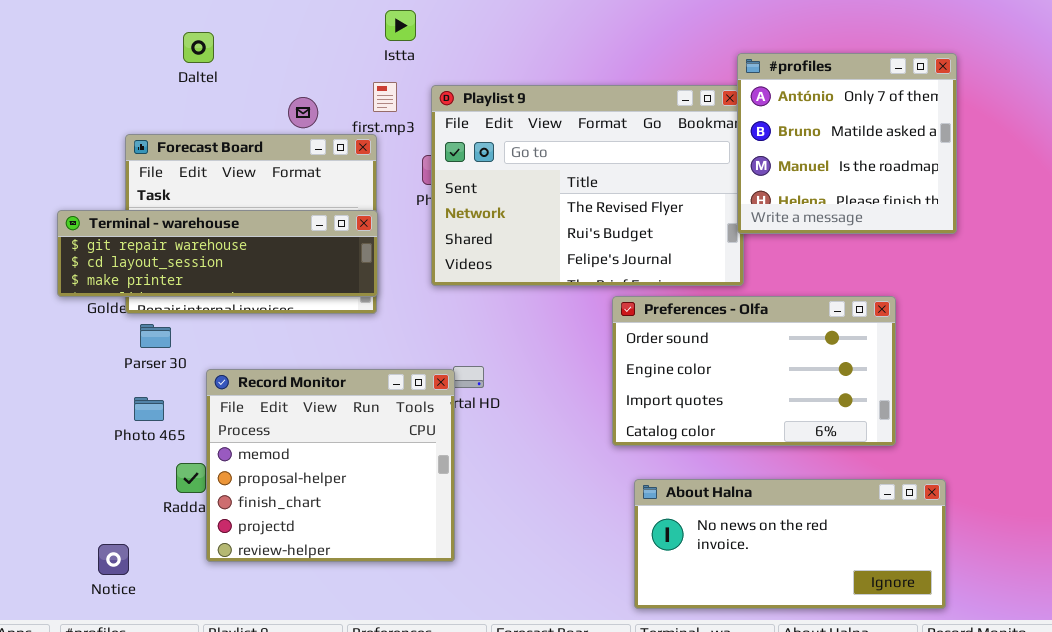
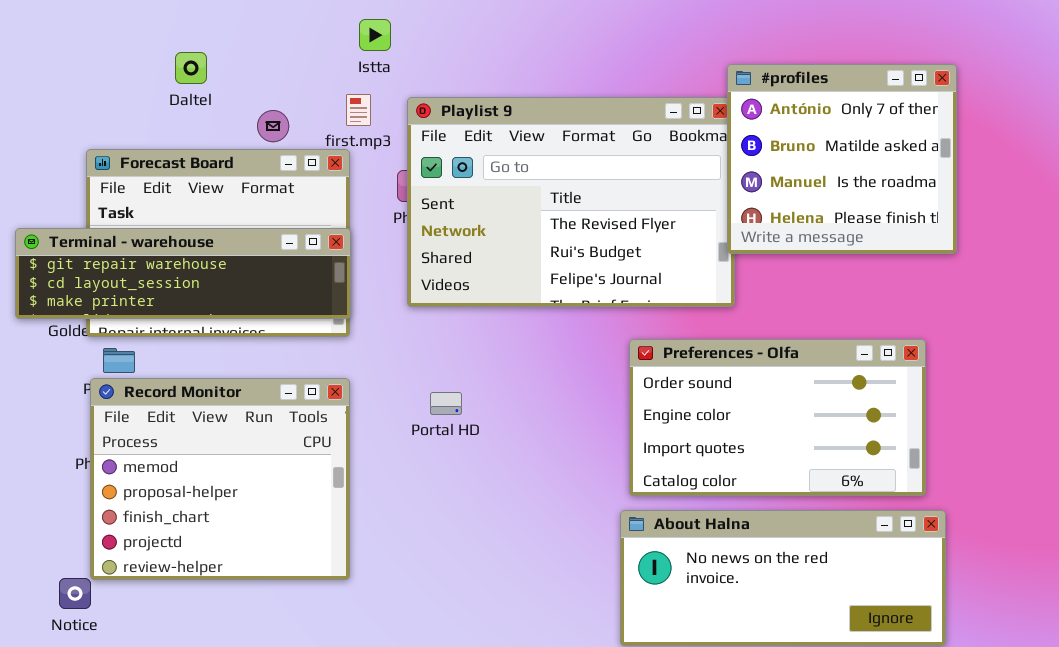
Daltel: [183,32,214,63] -> [175,52,207,84], moved
Preferences - Olfa: [612,296,896,446] -> [629,339,926,496], moved
Record Monitor: [206,369,455,562] -> [90,378,350,580], moved

